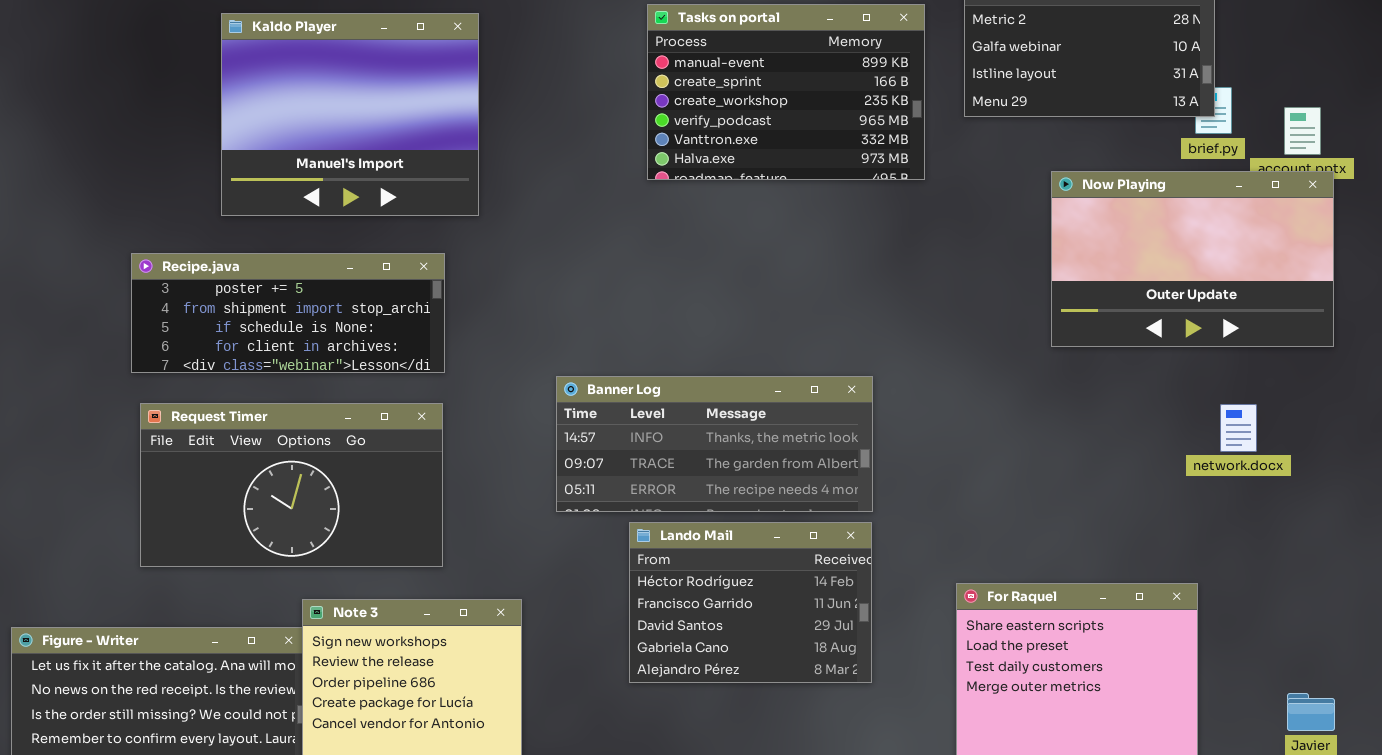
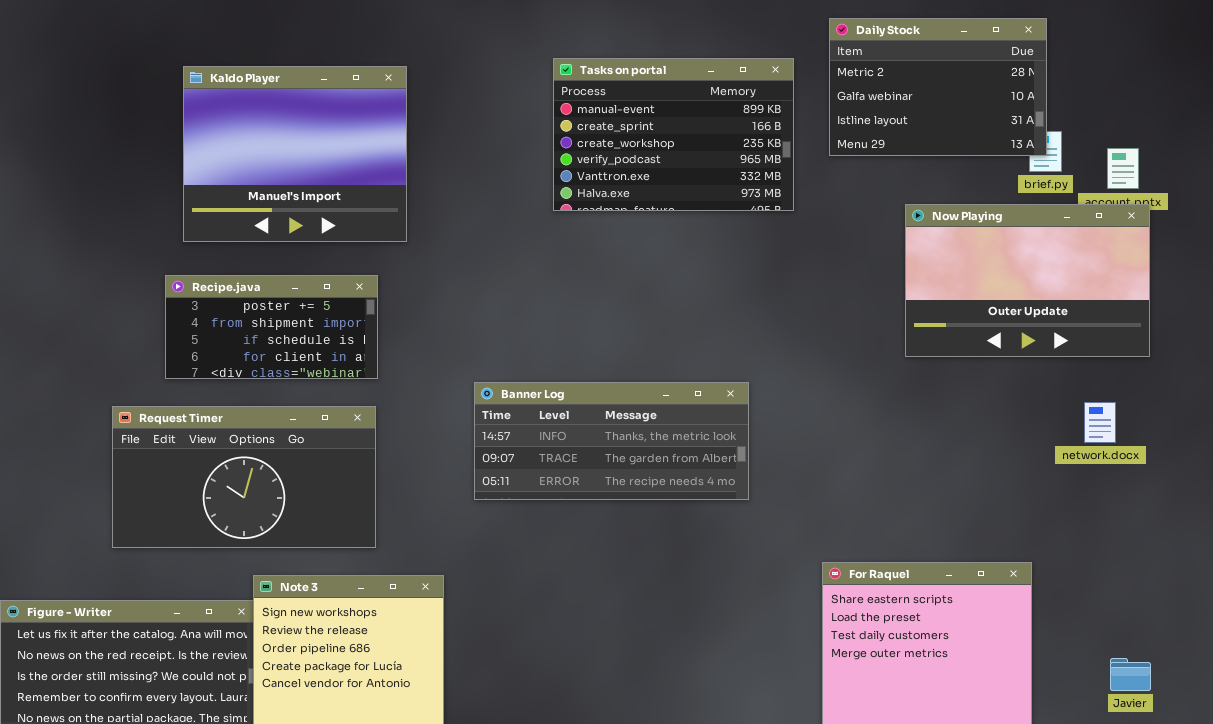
Recipe.java: [131,253,445,373] -> [165,275,378,379], resized
network.docx: [1220,404,1257,452] -> [1084,402,1116,443], moved
Lando Mail: [629,522,872,683] -> none, closed

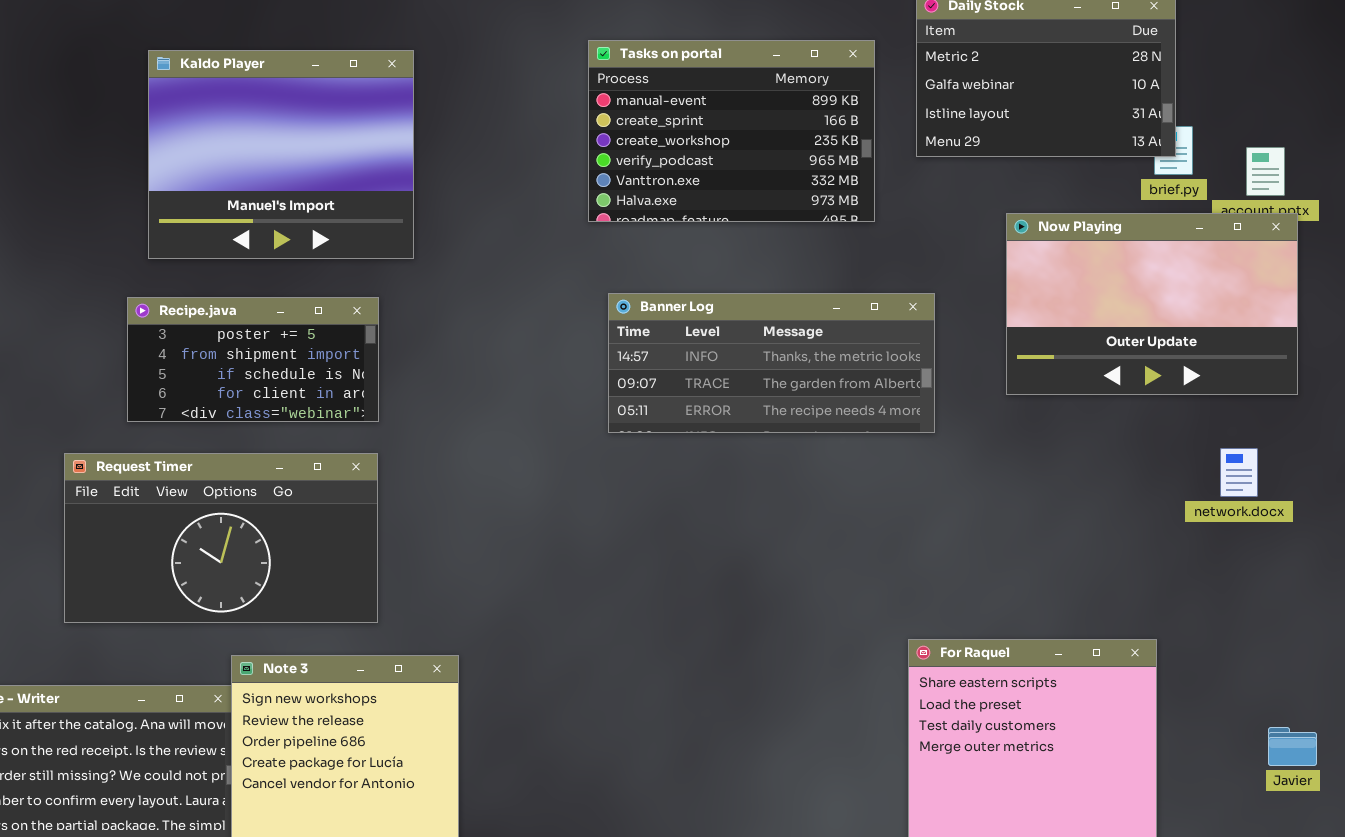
Banner Log: [474,382,749,500] -> [608,293,935,433], moved
Javier: [1110,658,1151,691] -> [1268,727,1317,766], moved

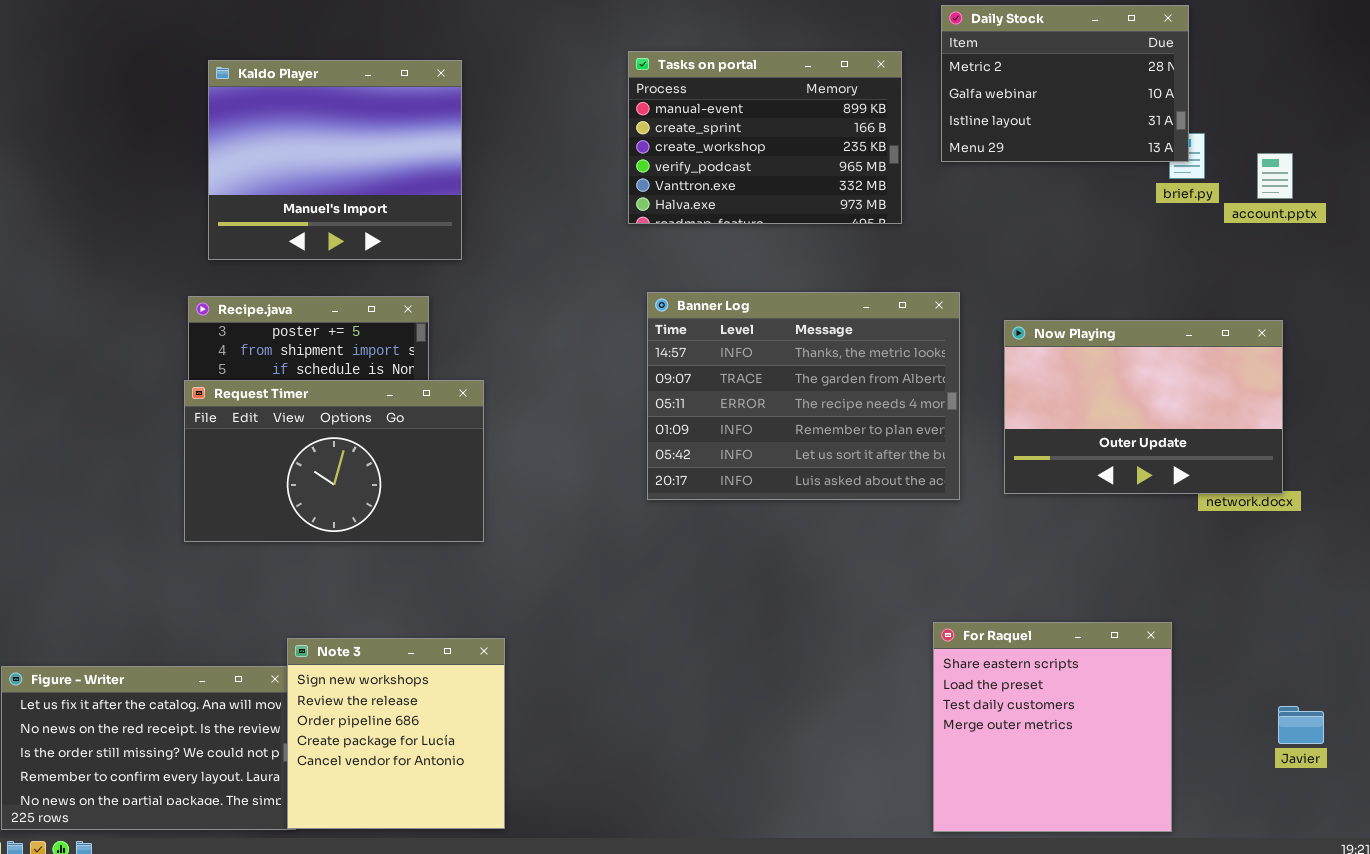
Now Playing: [1006,213,1298,395] -> [1004,320,1283,494], moved
Banner Log: [608,293,935,433] -> [647,292,960,500], resized
Request Timer: [64,453,378,623] -> [184,380,484,542], moved

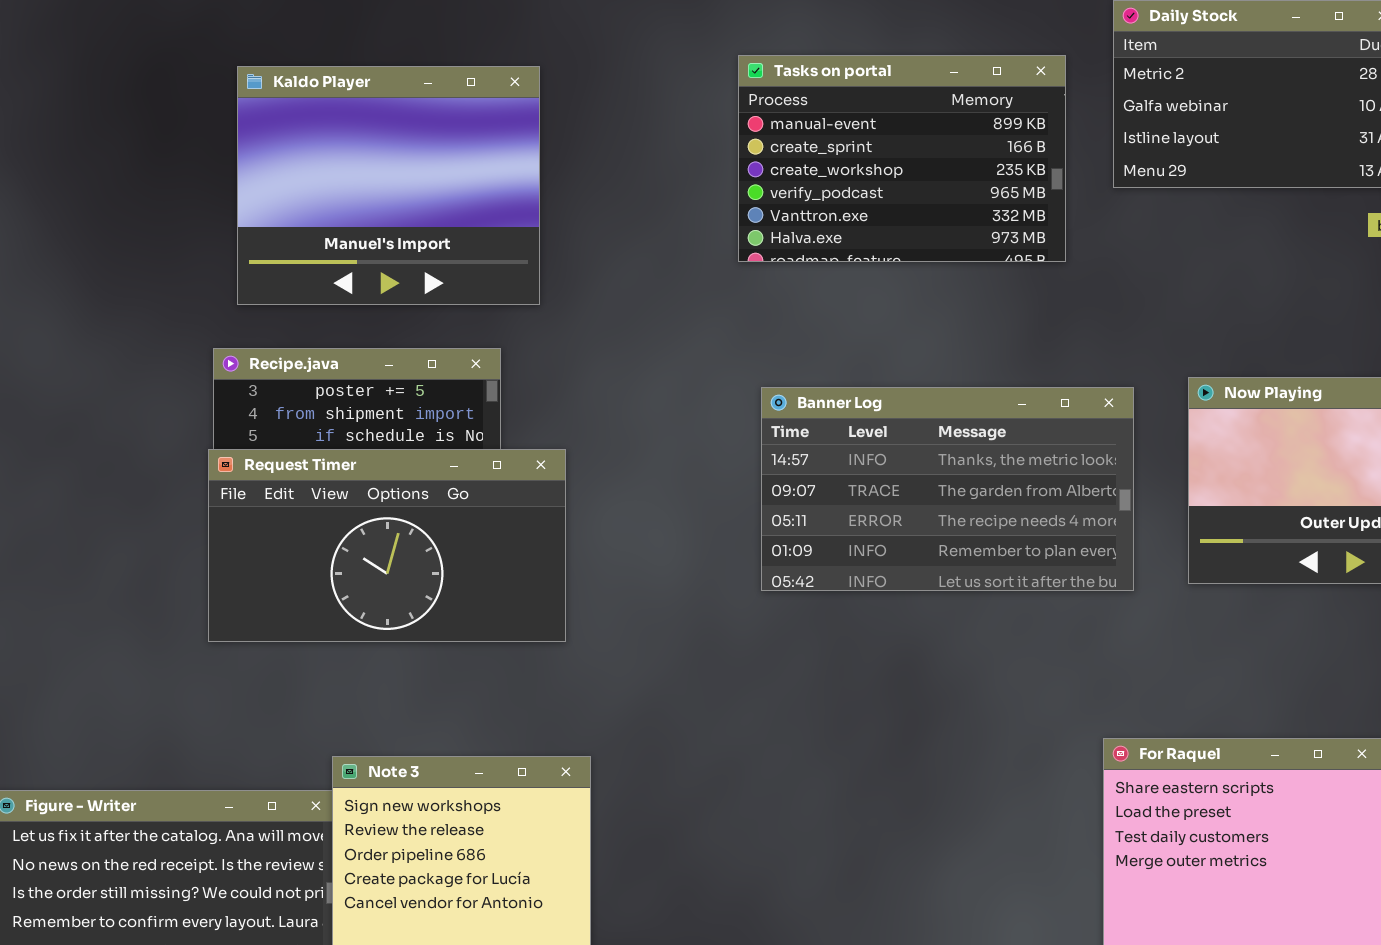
Banner Log: [647,292,960,500] -> [761,387,1134,591], resized

